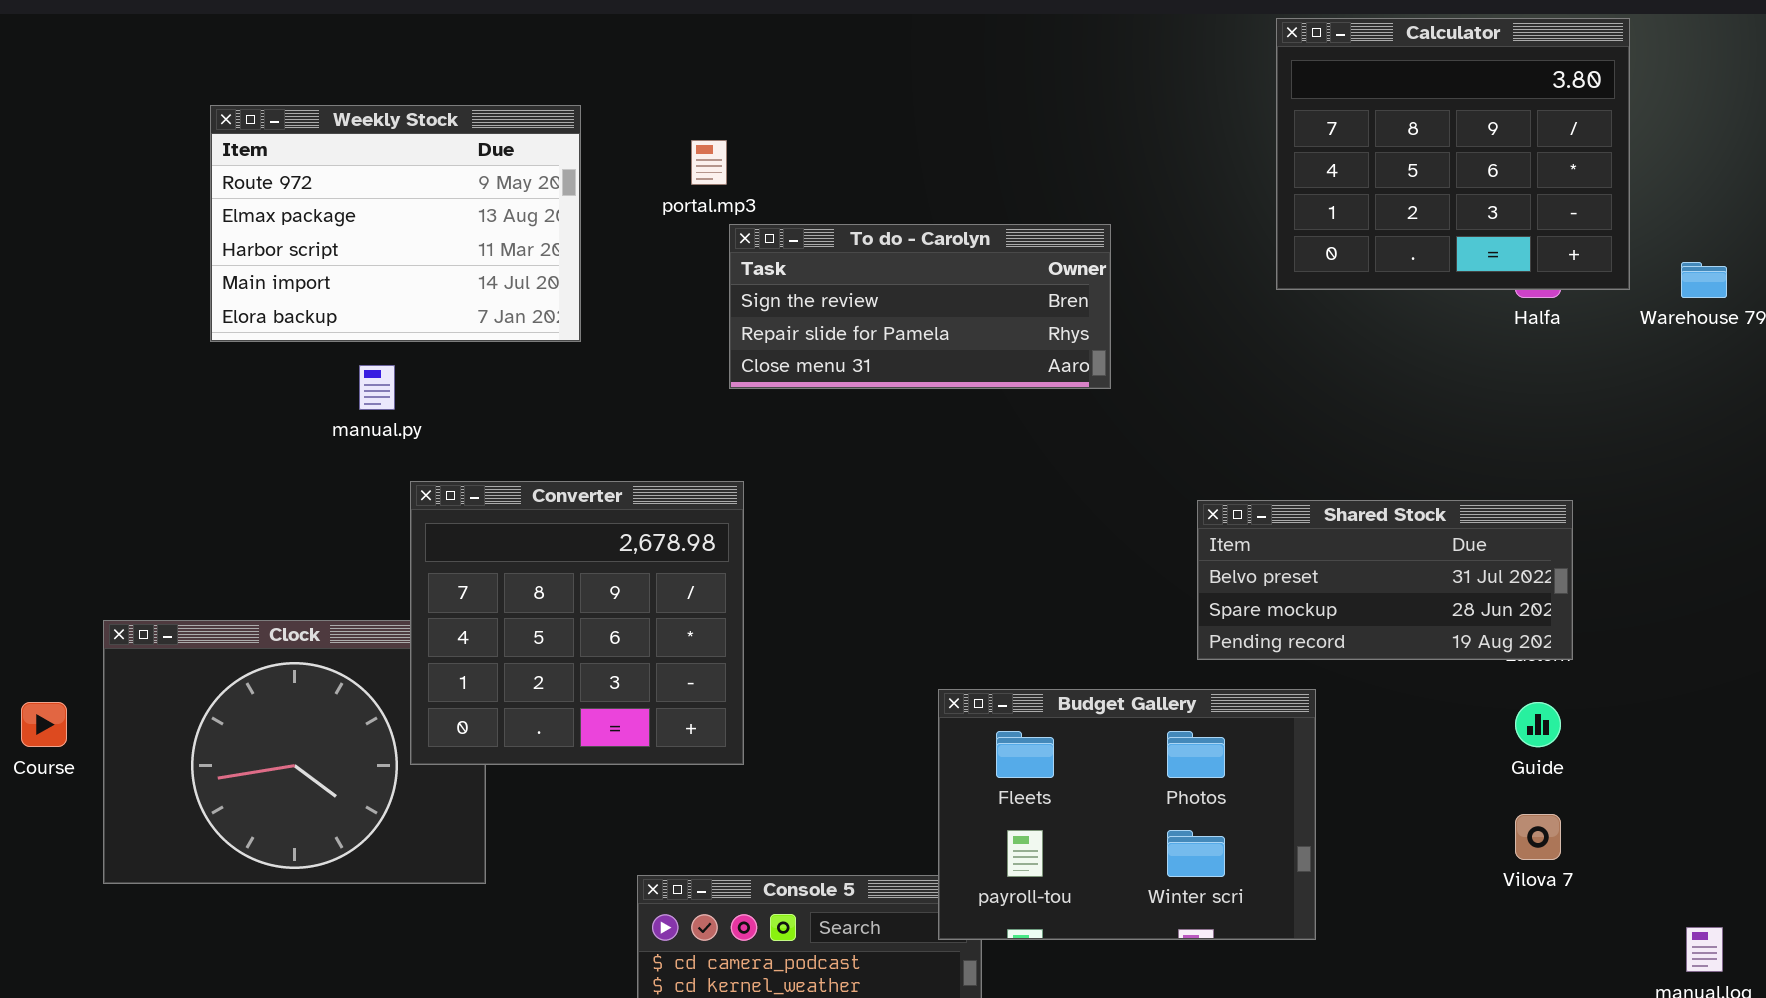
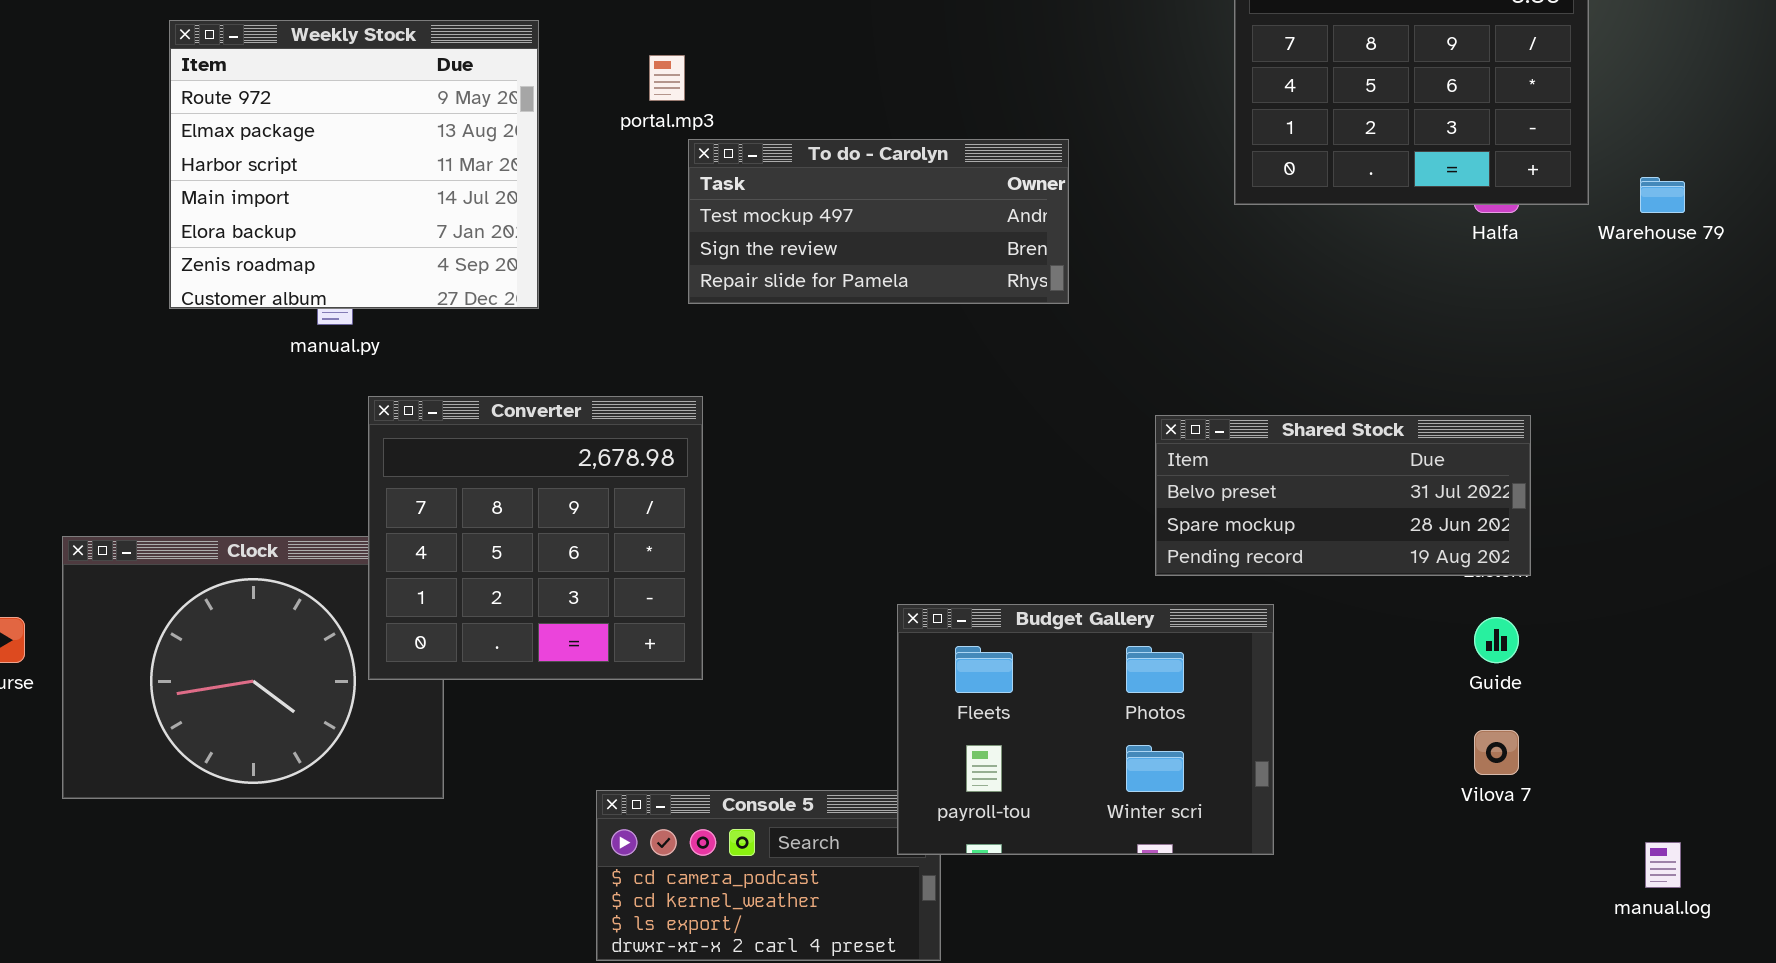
Weekly Stock: [210,105,581,342] -> [169,20,539,309], resized
To do - Carolyn: [729,224,1111,389] -> [688,139,1069,304], scrolled up 1 row

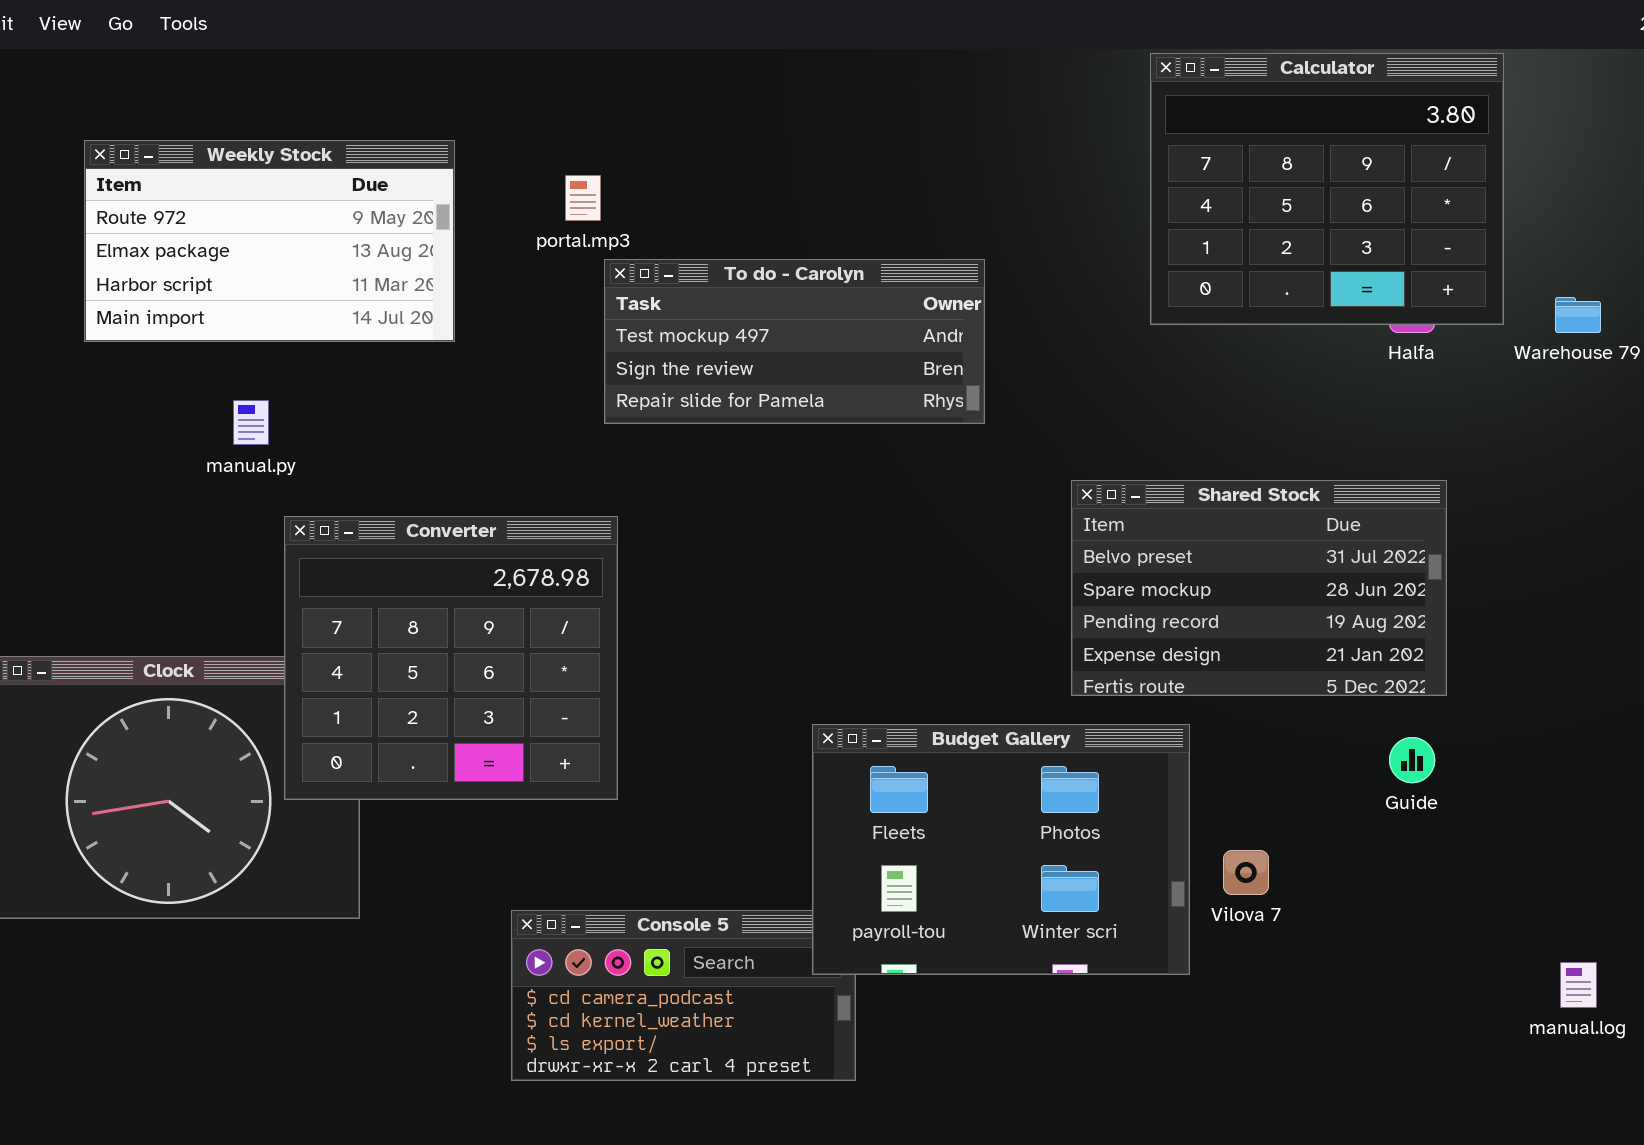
Weekly Stock: [169,20,539,309] -> [84,140,455,342], resized
Shared Stock: [1155,415,1531,576] -> [1071,480,1447,696], resized
Vilova 7: [1474,730,1519,775] -> [1223,850,1269,895], moved

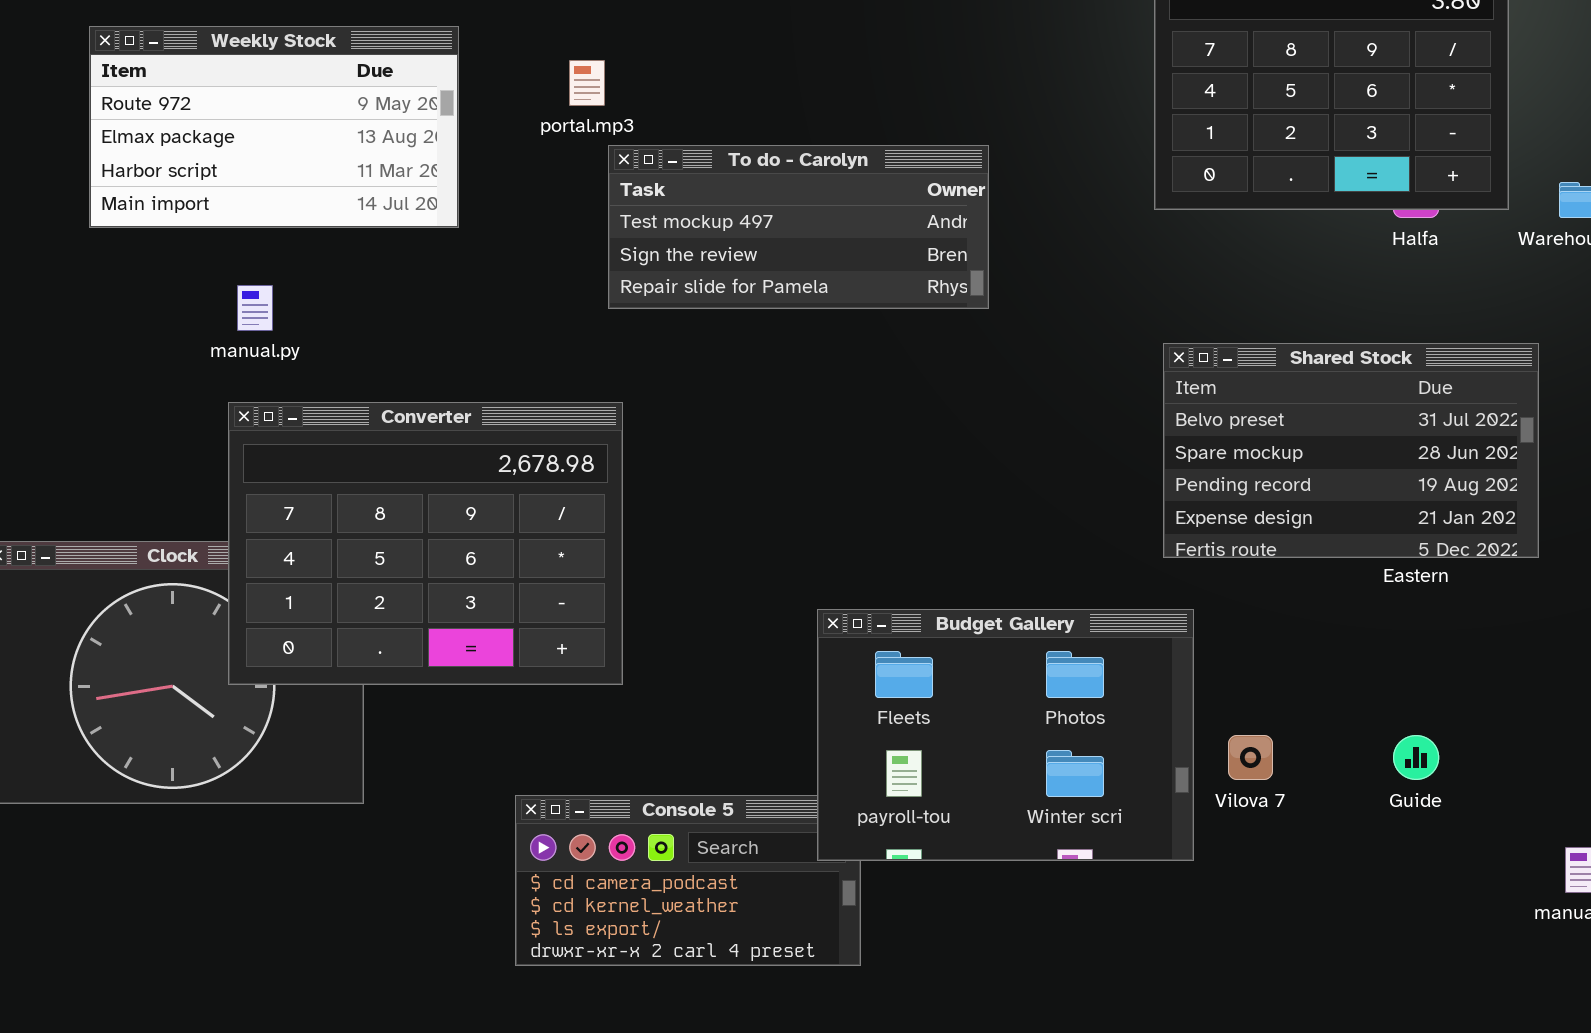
Shared Stock: [1071,480,1447,696] -> [1163,343,1539,558], moved
Converter: [284,516,618,800] -> [228,402,623,685], resized
Guide: [1389,737,1435,783] -> [1393,735,1439,780], moved

